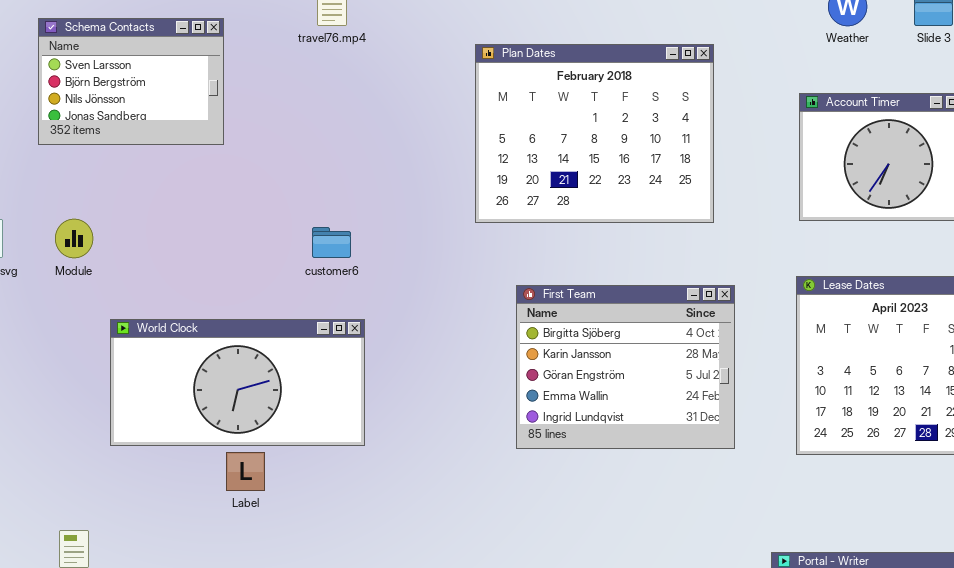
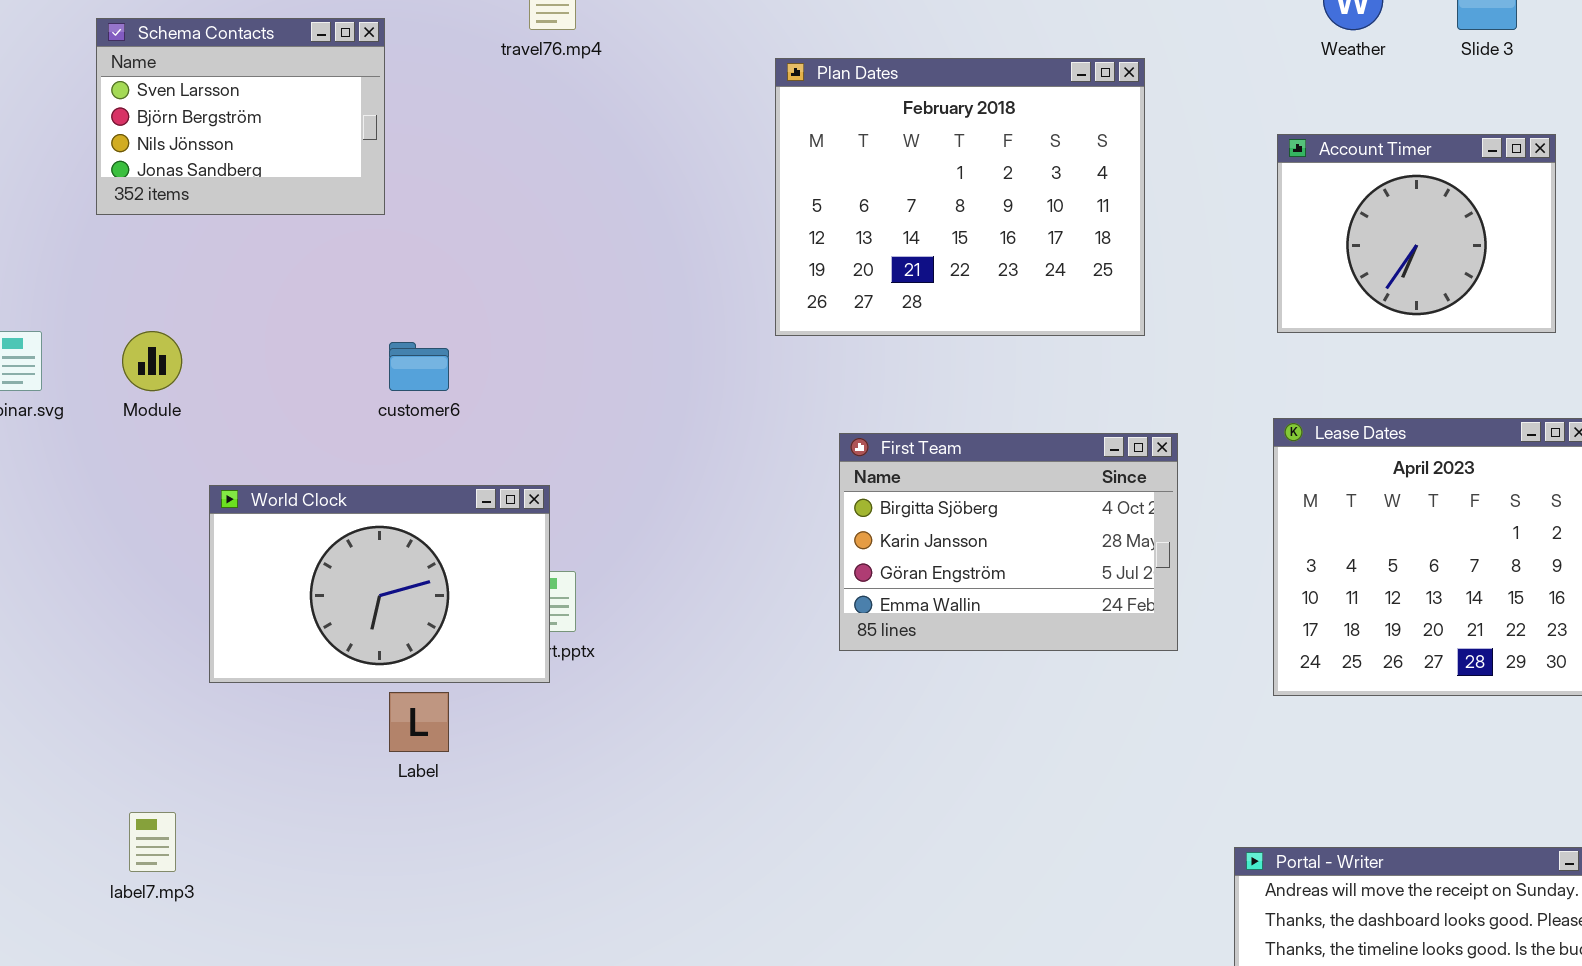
customer6: [312,227,351,258] -> [389,342,449,391], moved
First Team: [516,285,735,449] -> [839,433,1178,651], resized
World Clock: [110,319,365,446] -> [209,485,550,683], resized

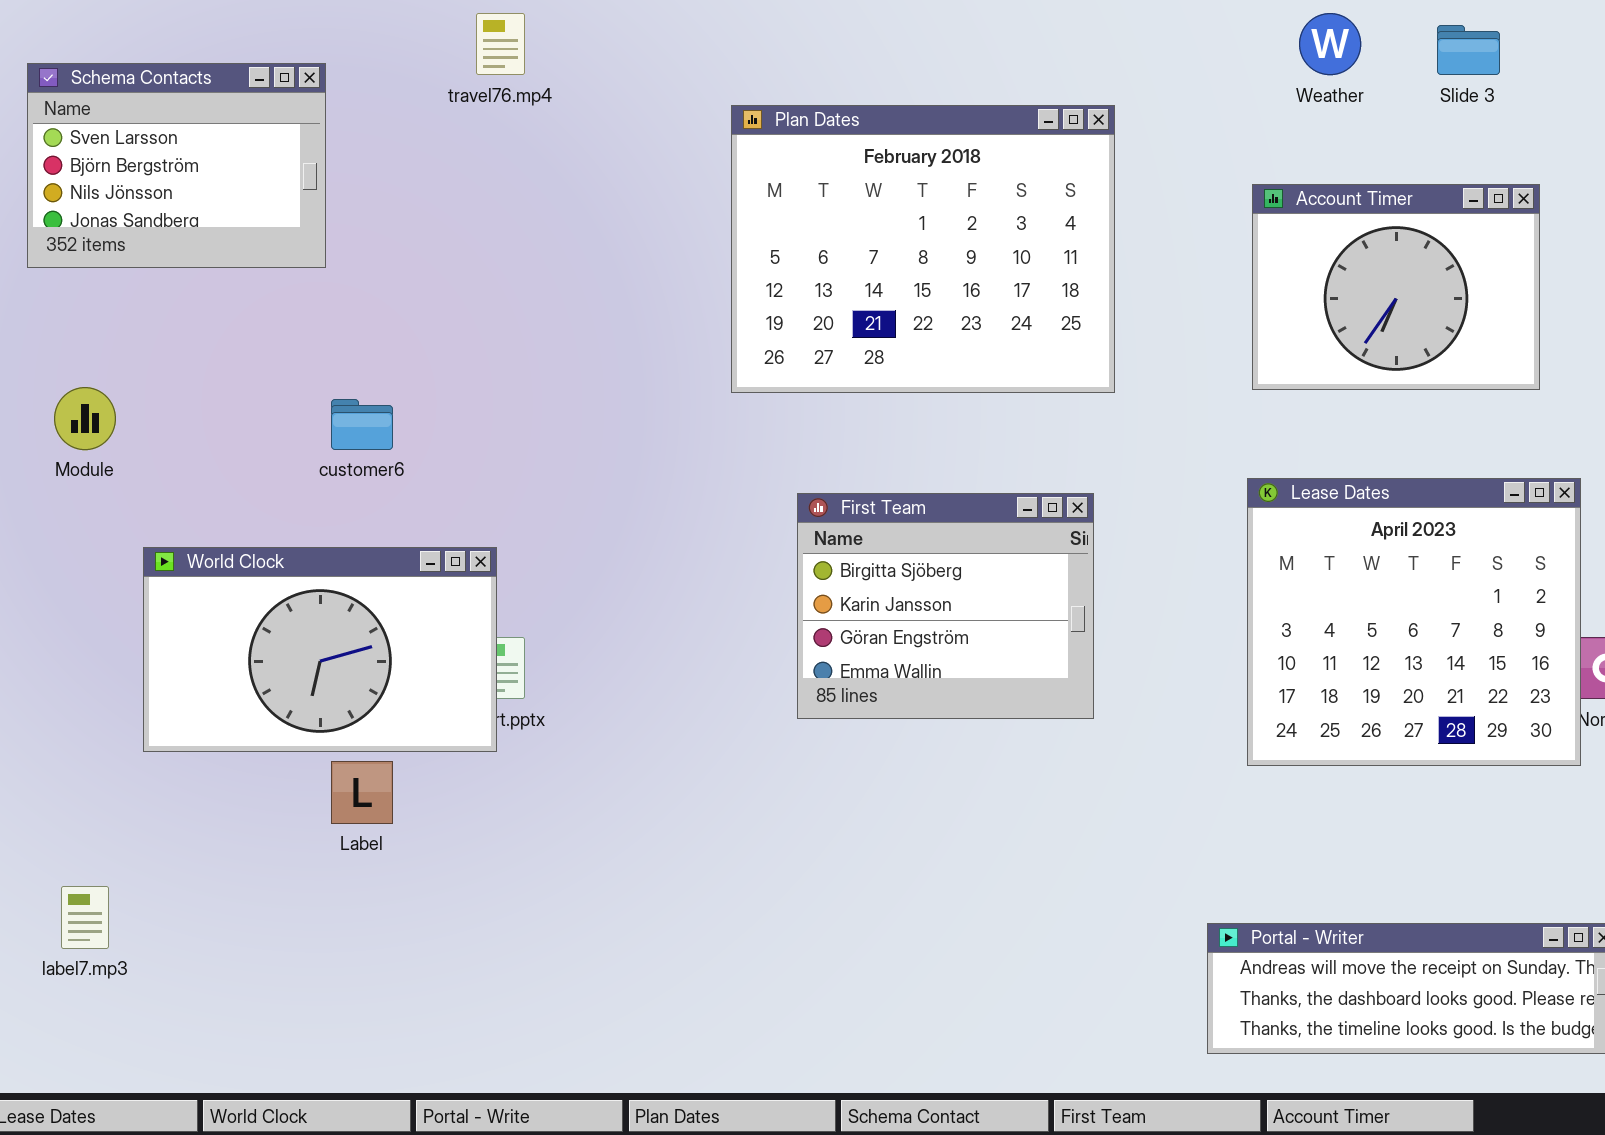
First Team: [839,433,1178,651] -> [797,493,1094,719], resized

